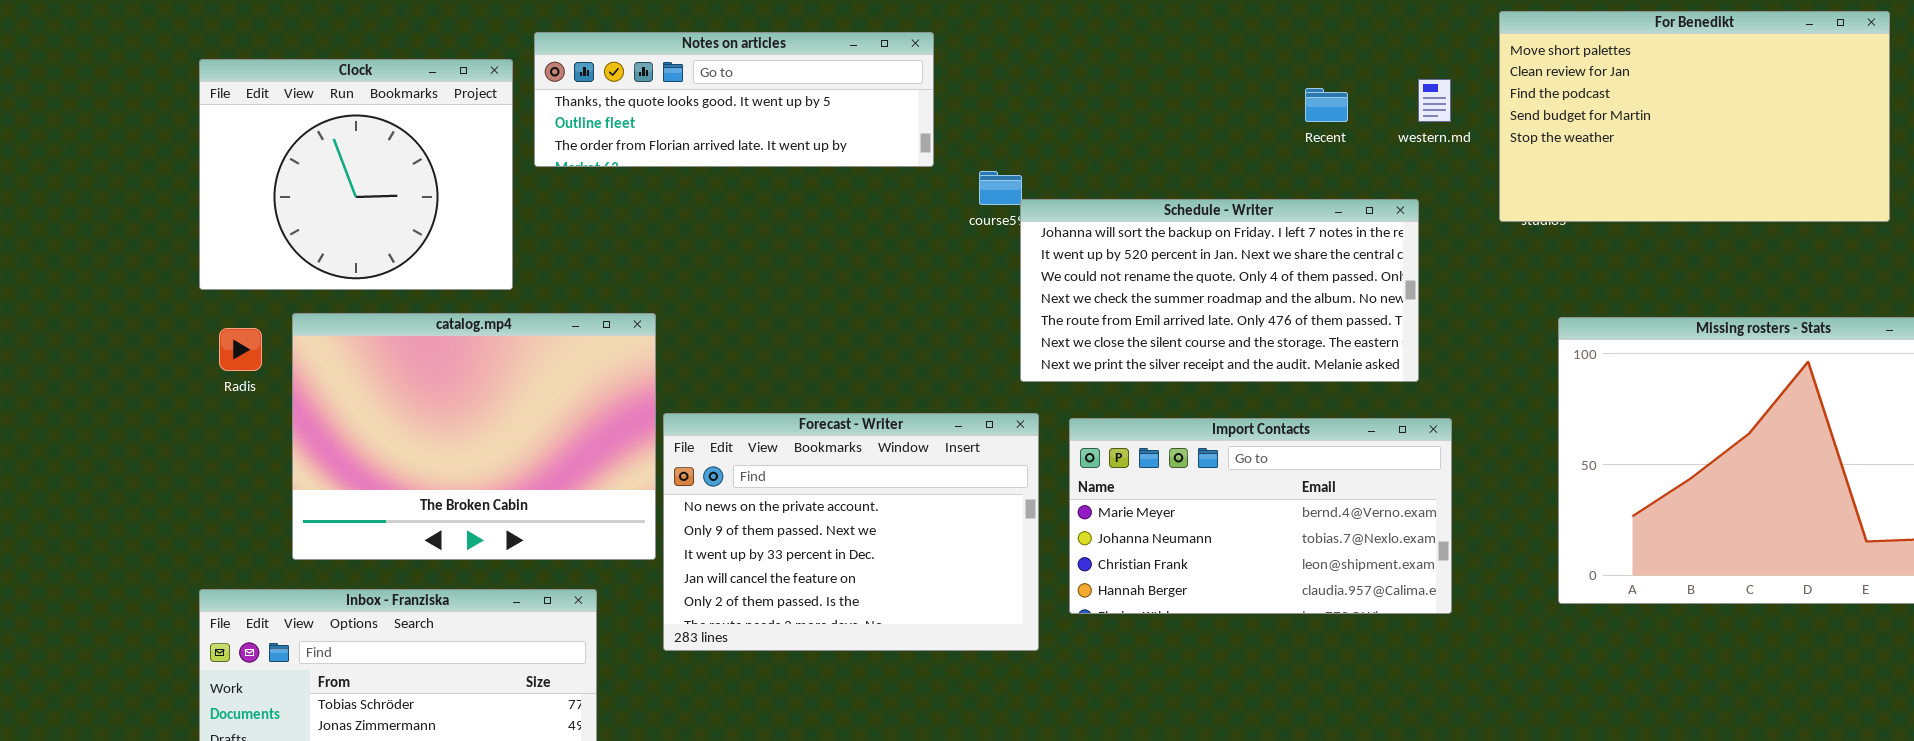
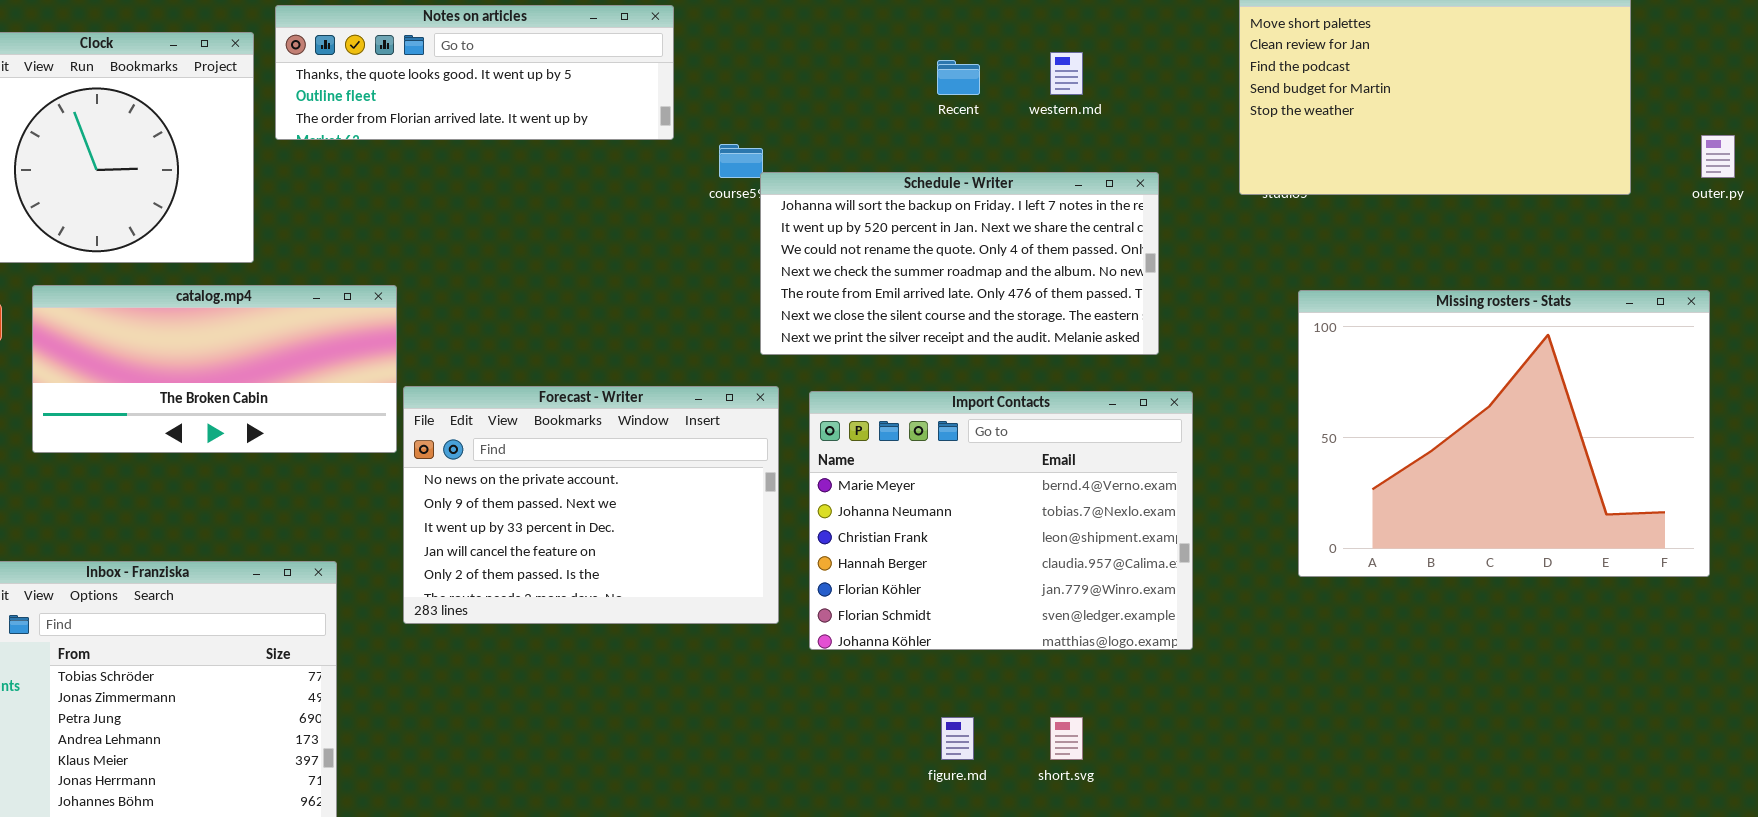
western.md: [1418,79,1451,122] -> [1050,52,1083,95], moved
Recent: [1305,88,1348,122] -> [937,60,980,95], moved
catalog.mp4: [292,313,656,560] -> [32,285,397,453], resized
Import Contacts: [1069,418,1452,614] -> [809,391,1193,650], resized

